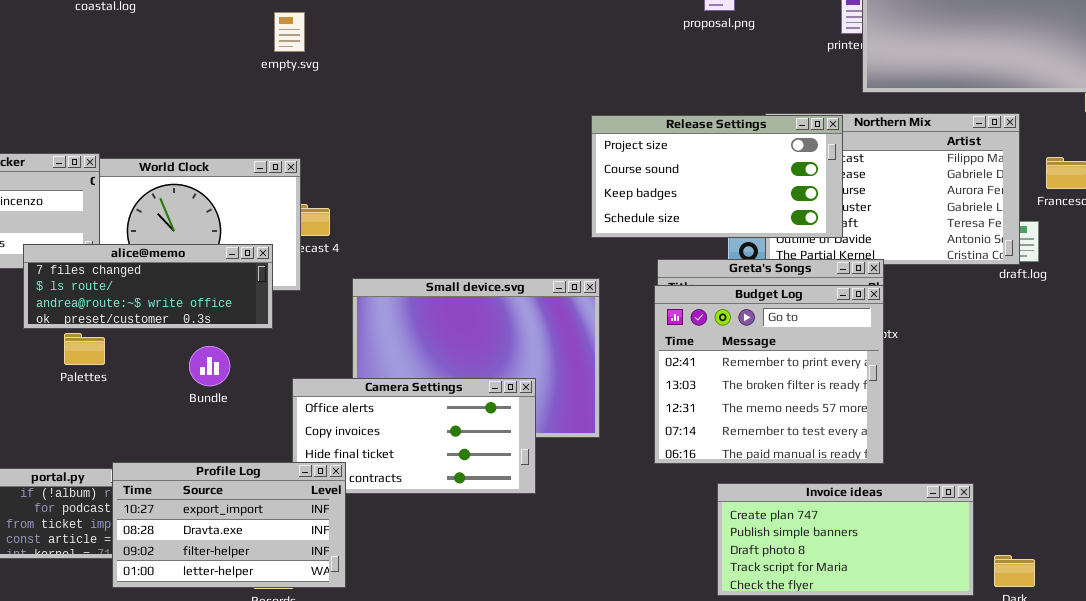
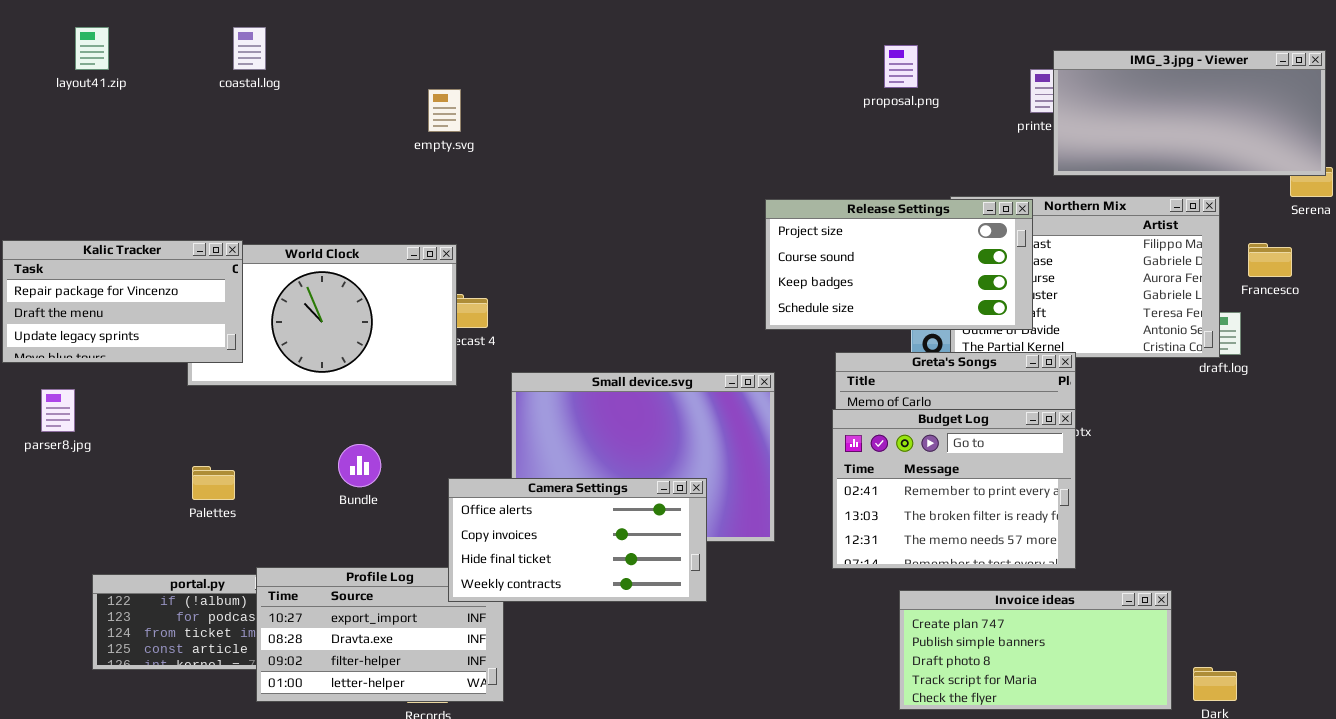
alice@memo: [23,244,273,329] -> none, closed
Budget Log: [654,285,884,464] -> [832,409,1076,569], resized
Palettes: [64,333,105,365] -> [192,466,235,500], moved
Camera Settings: [292,378,536,494] -> [448,478,707,602], raised

